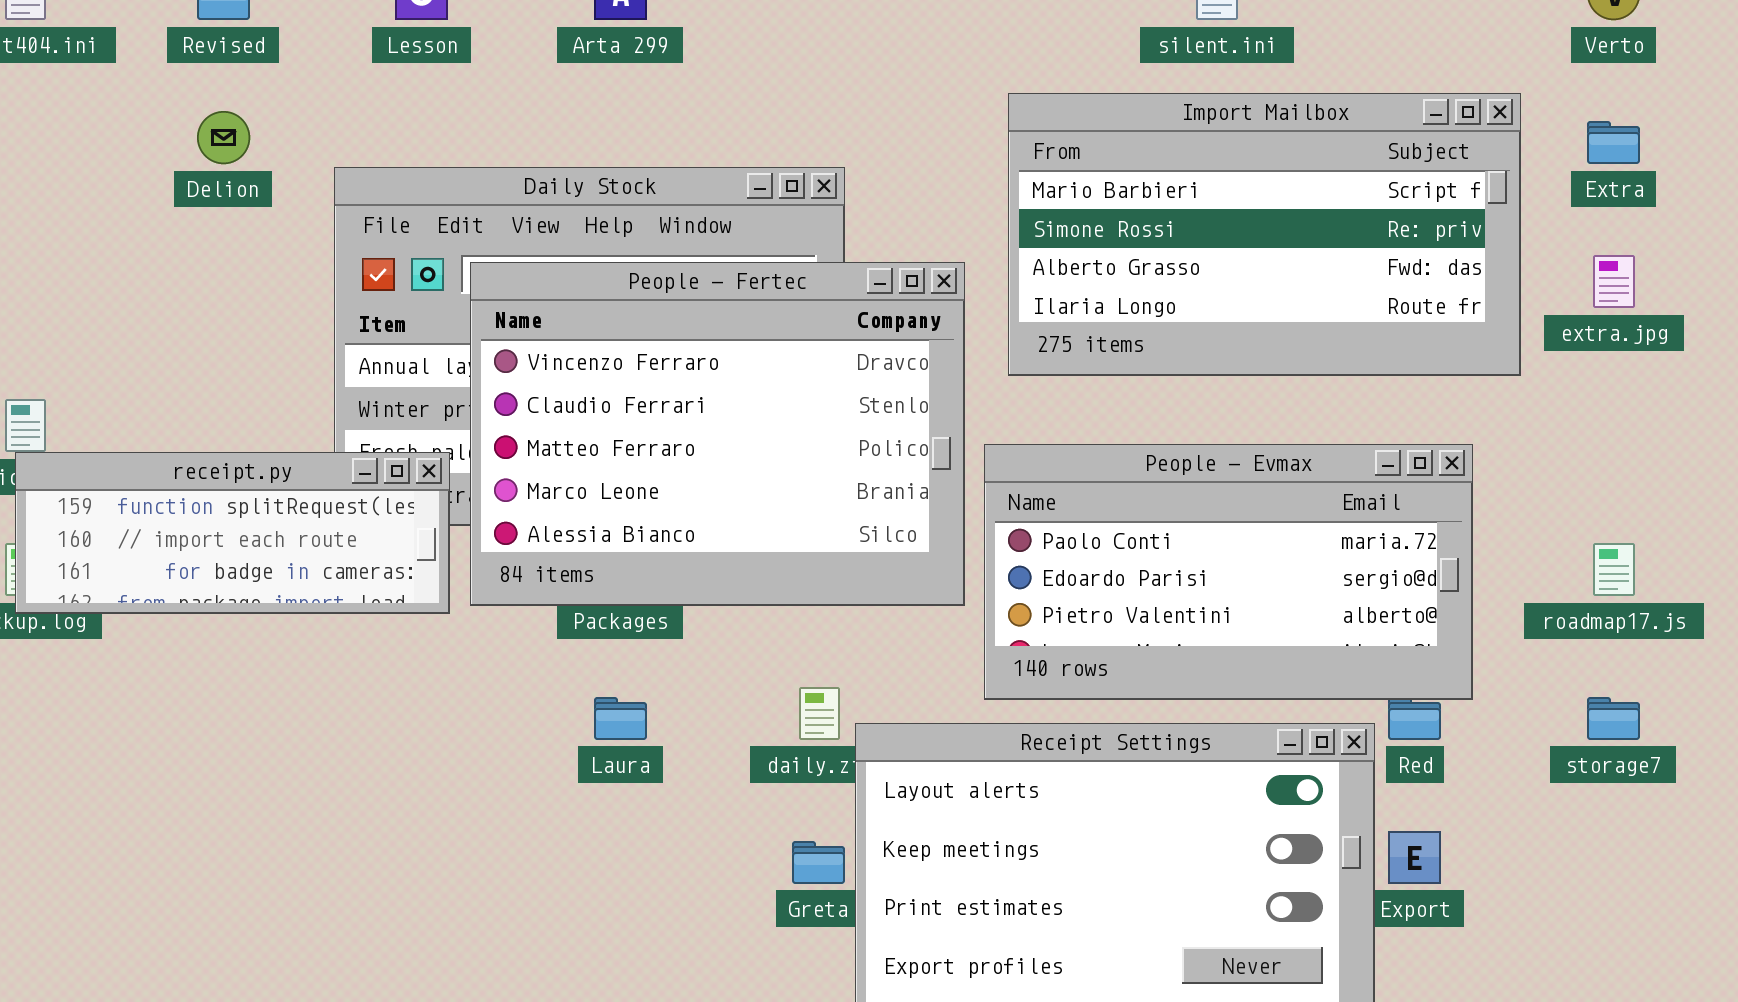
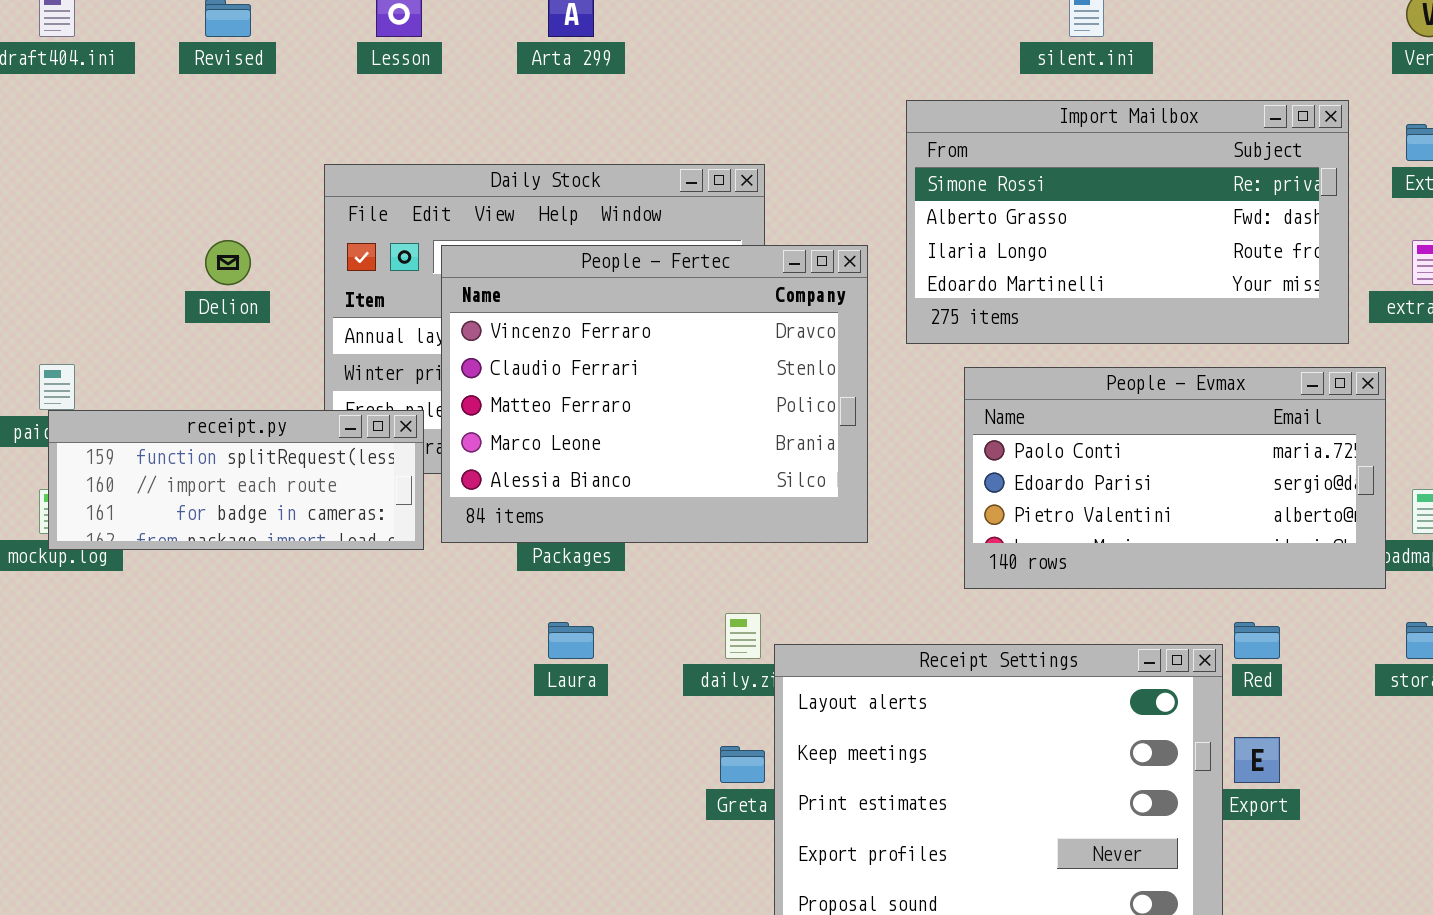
Import Mailbox: [1008,93,1521,376] -> [906,100,1349,344], scrolled down 1 row
Delion: [197,111,250,164] -> [205,240,251,285], moved
People - Evmax: [984,444,1473,700] -> [964,367,1386,589], moved

